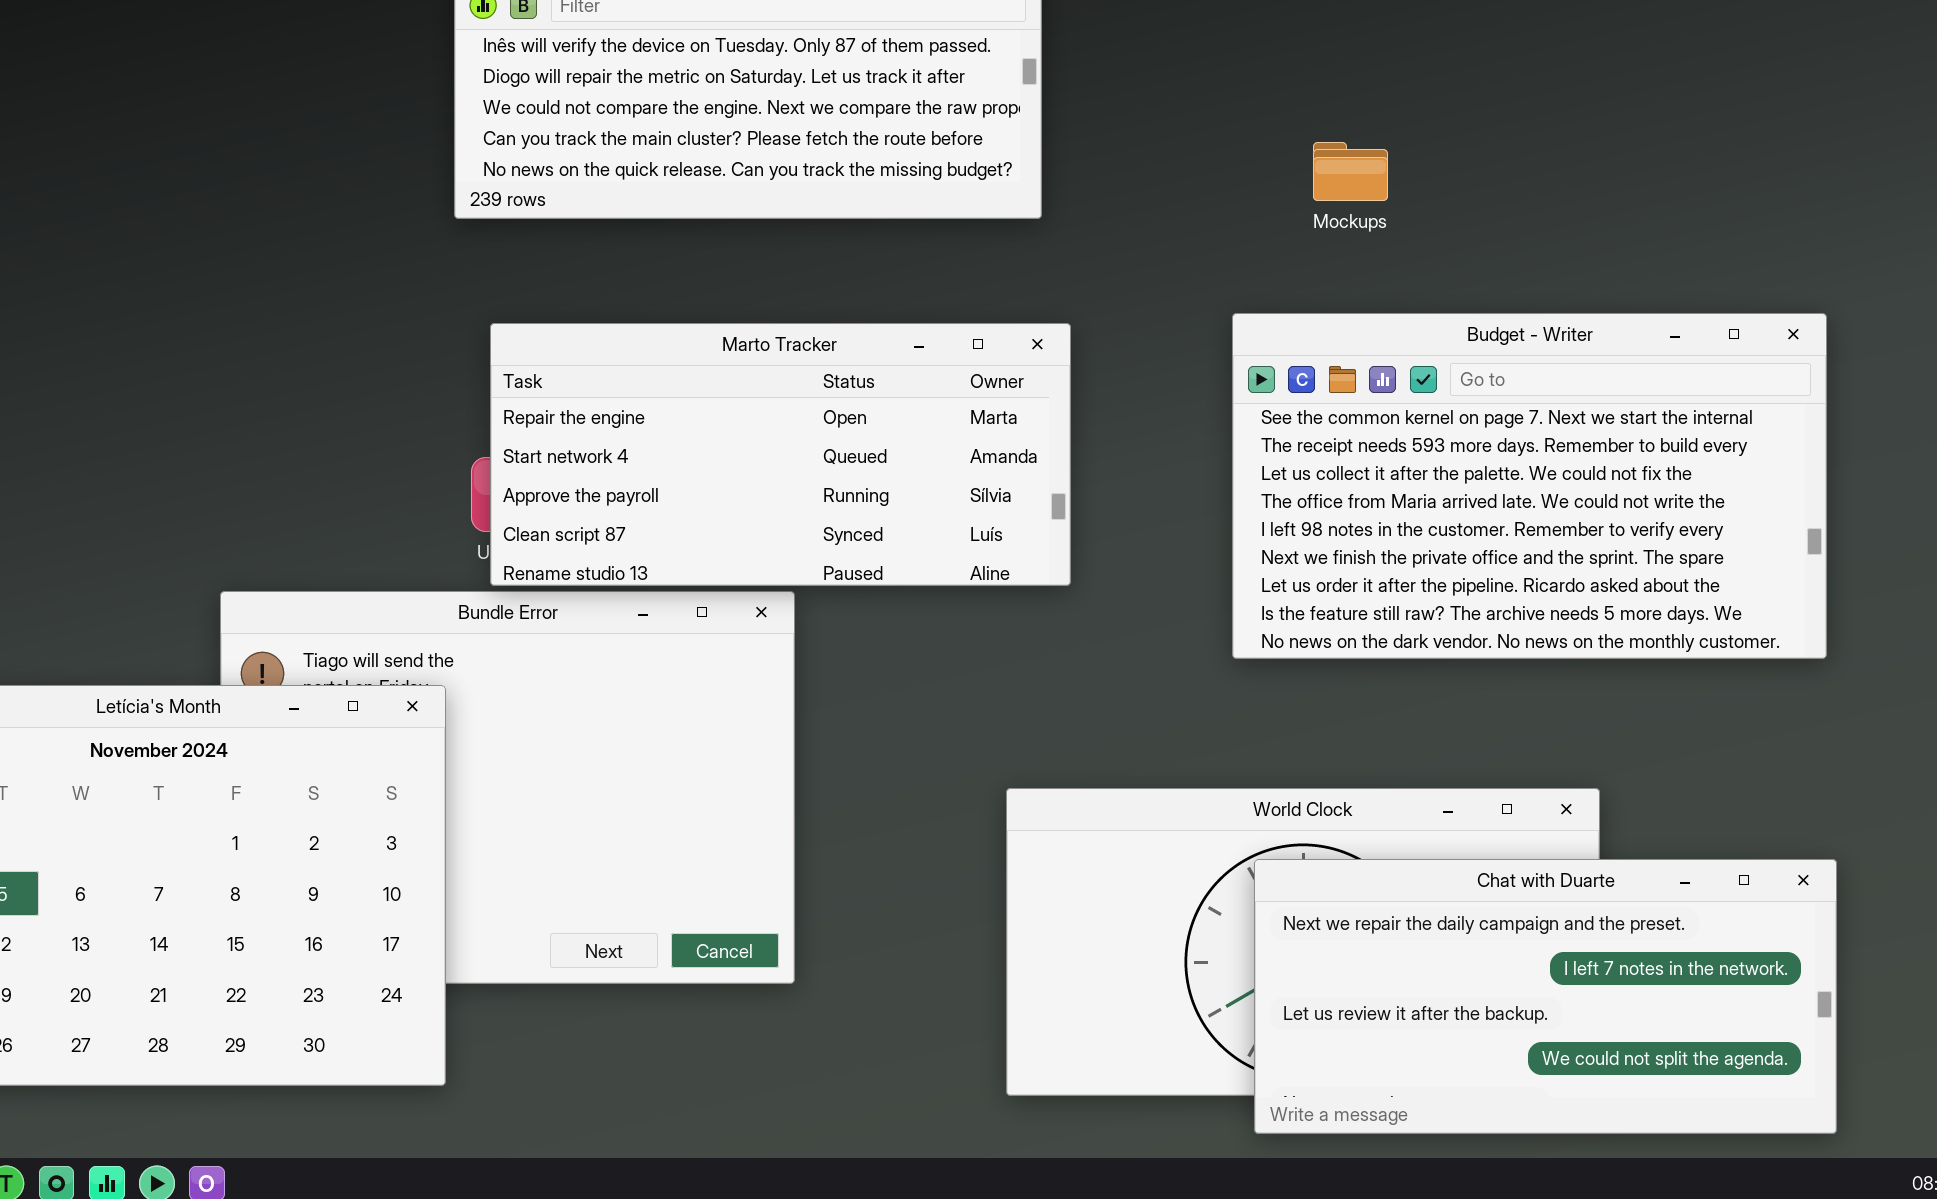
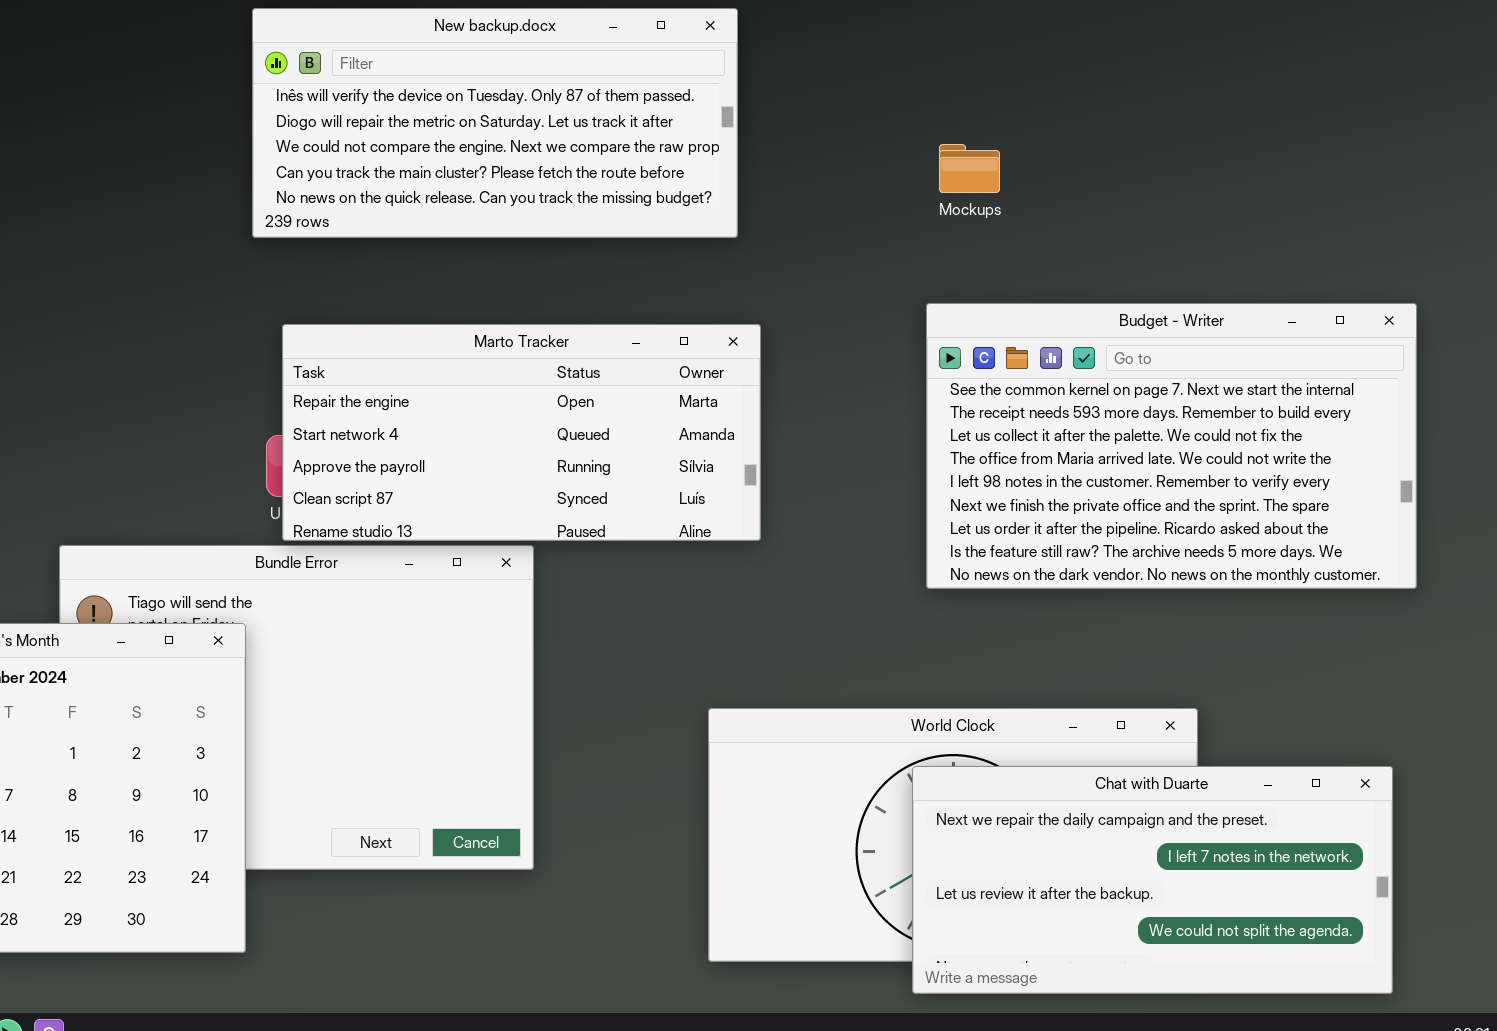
Mockups: [1313,142,1388,201] -> [939,144,1000,193], moved
Budget - Writer: [1232,313,1827,659] -> [926,303,1417,589], moved

